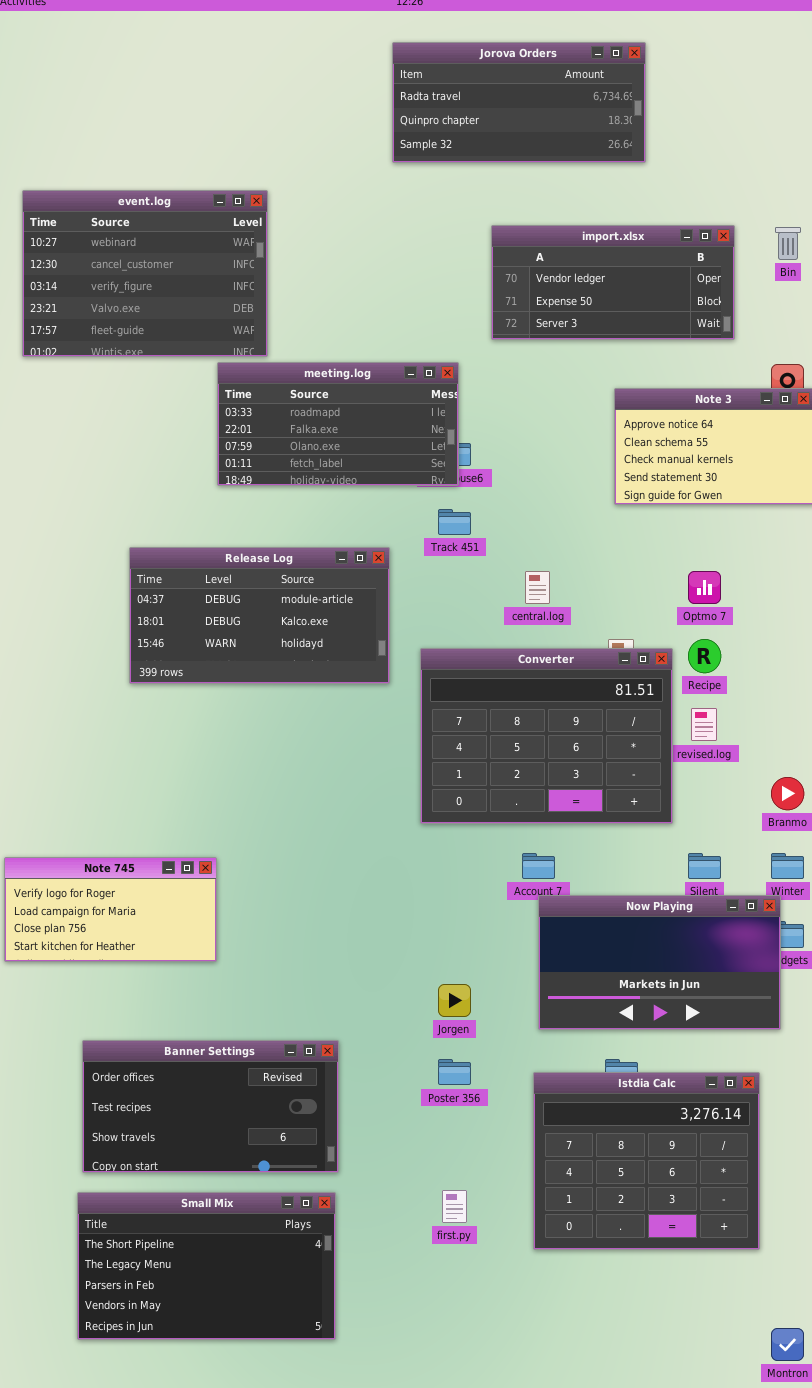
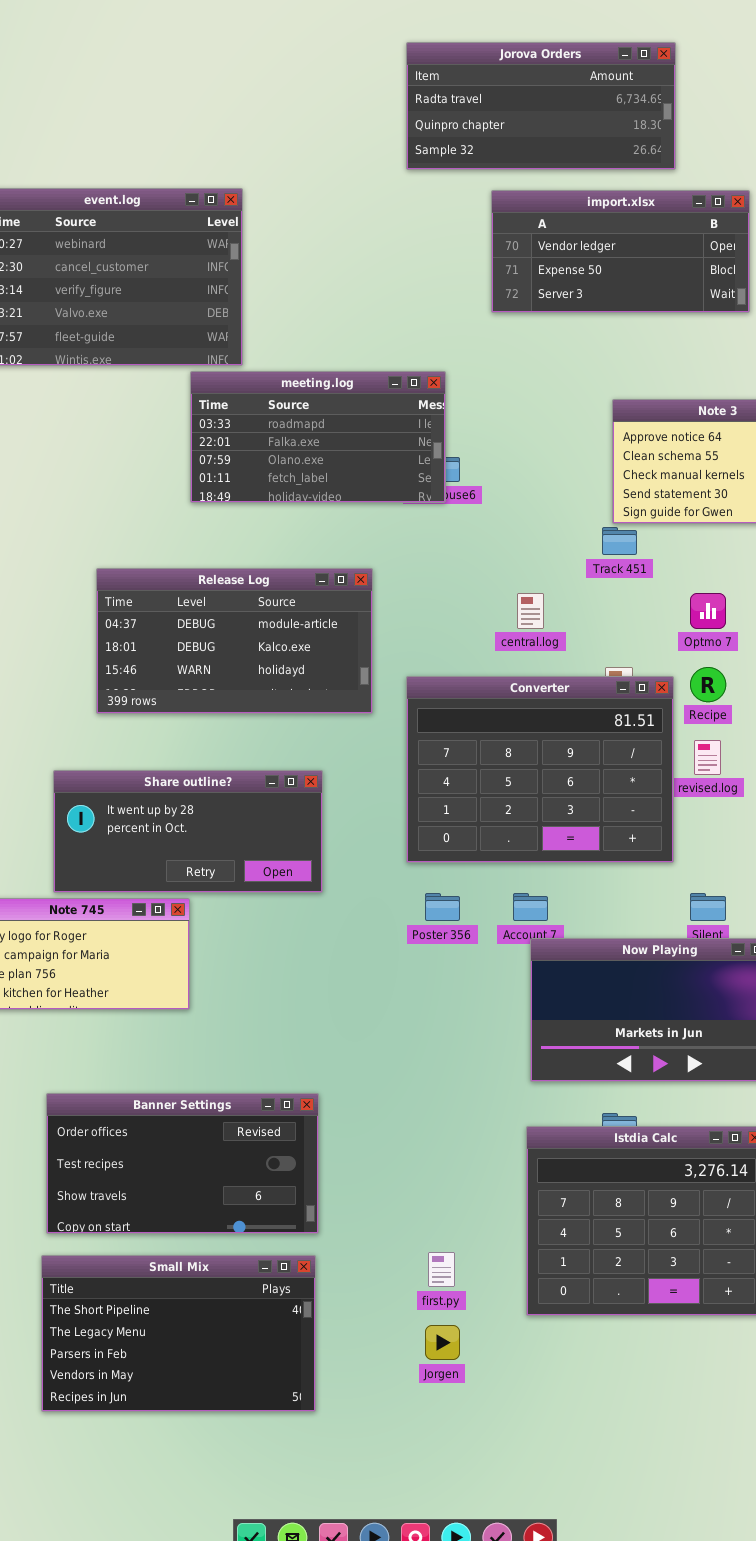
Jorova Orders: [392,42,646,163] -> [406,42,676,170], moved
import.xlsx: [491,225,735,340] -> [491,190,750,313], moved
Track 451: [438,509,471,535] -> [602,527,637,555], moved
Share outline?: none -> [53,770,323,893], opened
Jorgen: [438,984,471,1017] -> [425,1325,460,1360], moved
Poster 356: [438,1059,471,1085] -> [425,893,460,921], moved

